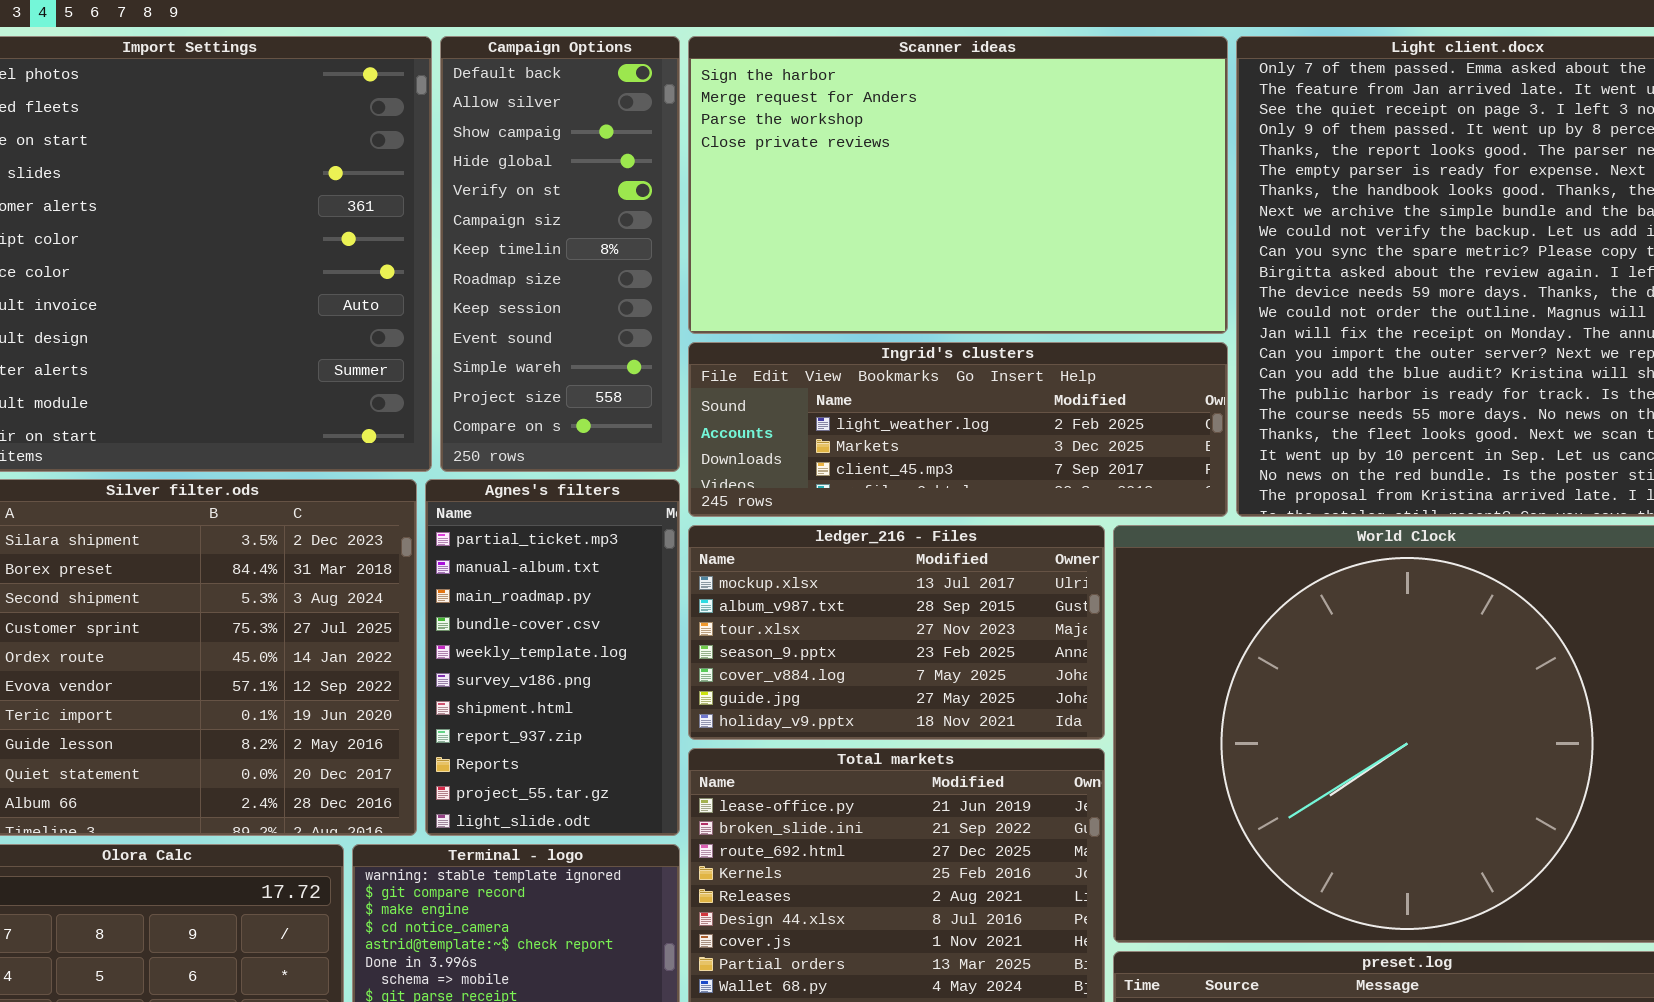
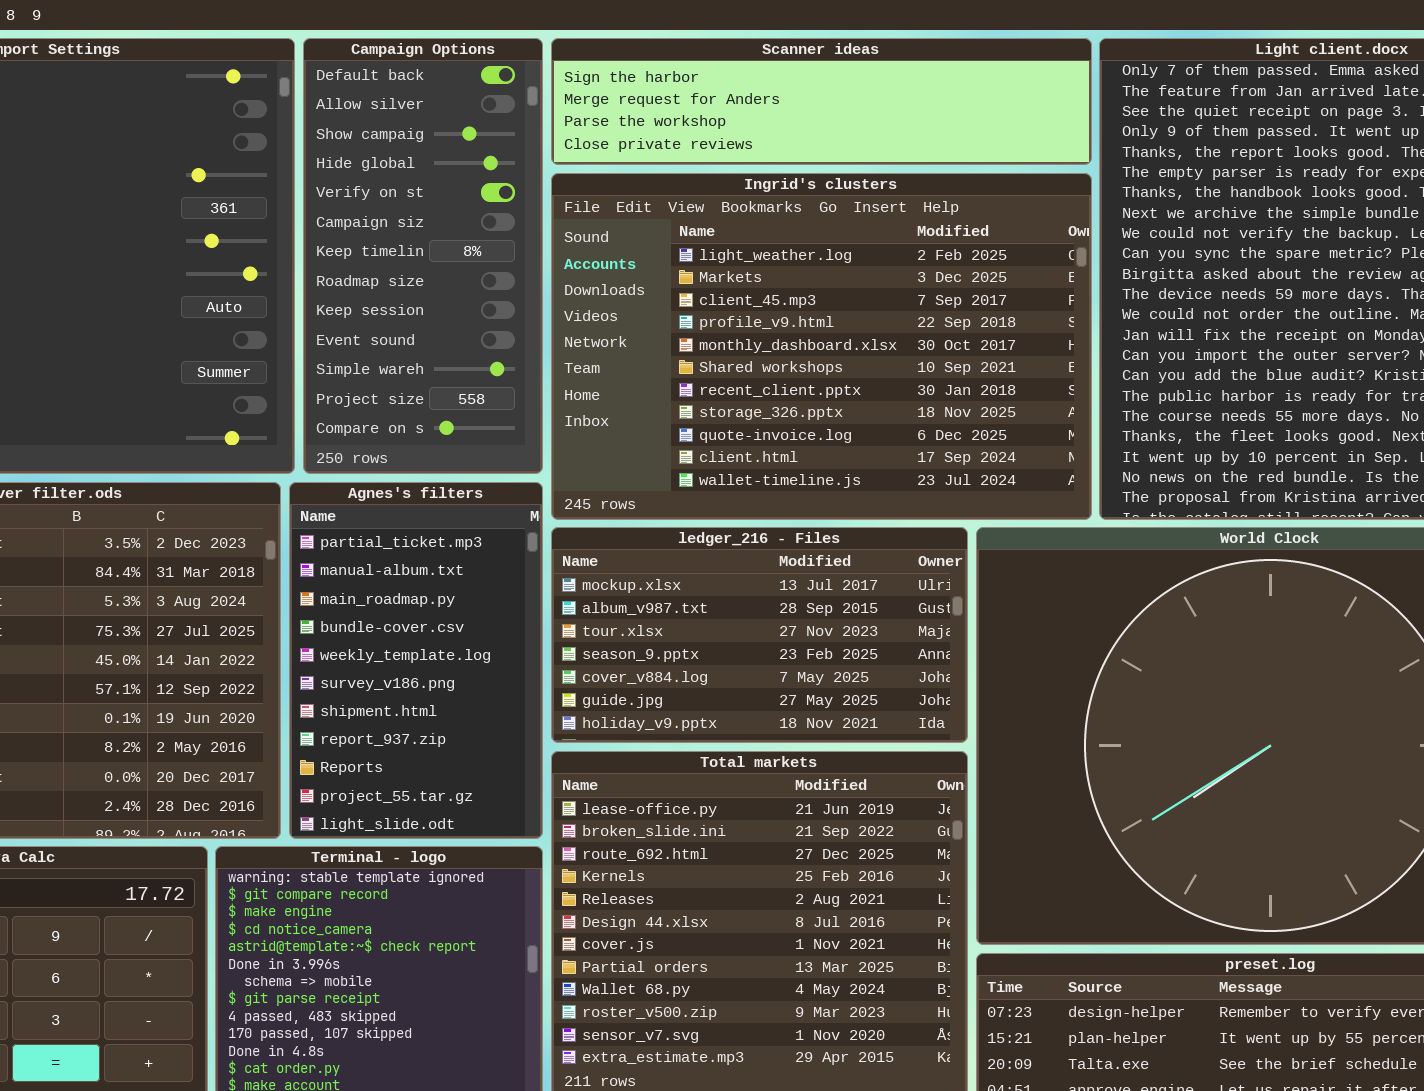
Scanner ideas: [688,36,1228,334] -> [551,38,1092,165], resized
Ingrid's clusters: [688,342,1228,517] -> [551,173,1092,520], resized

